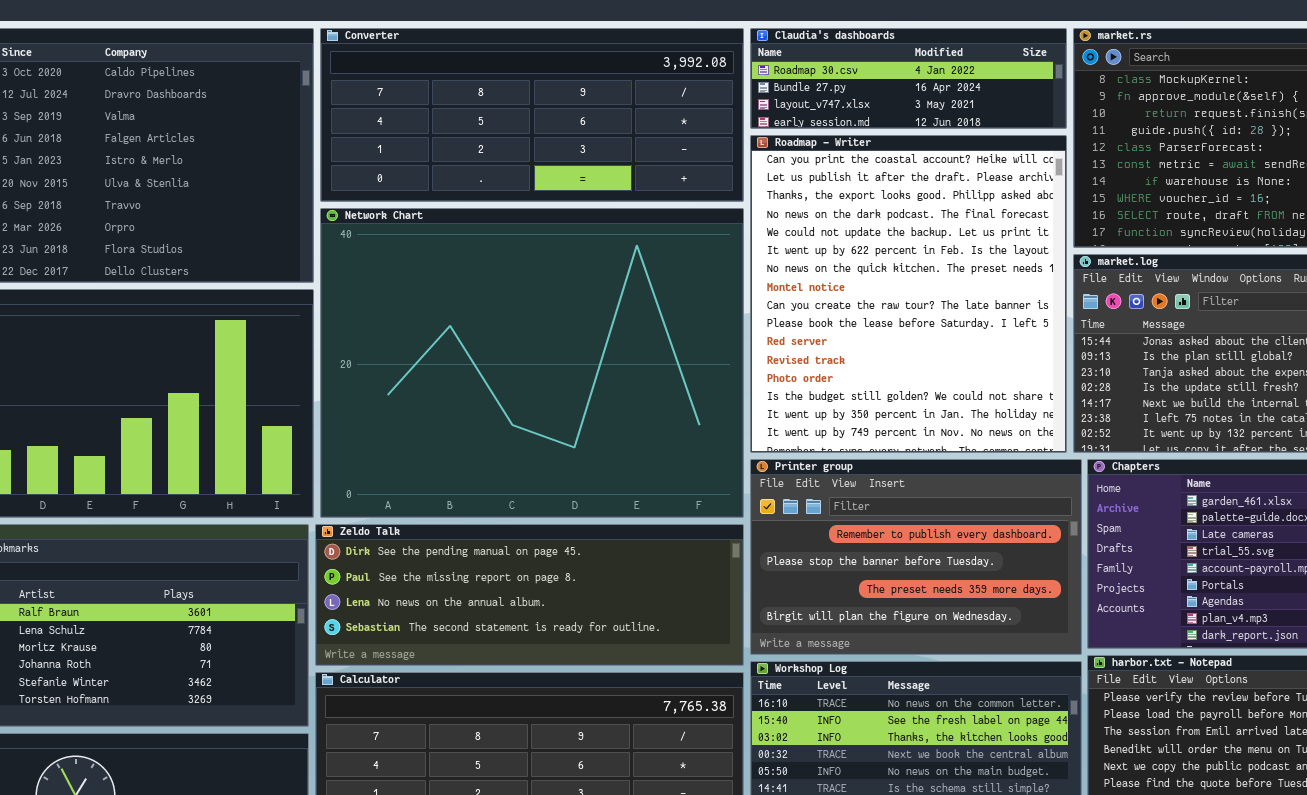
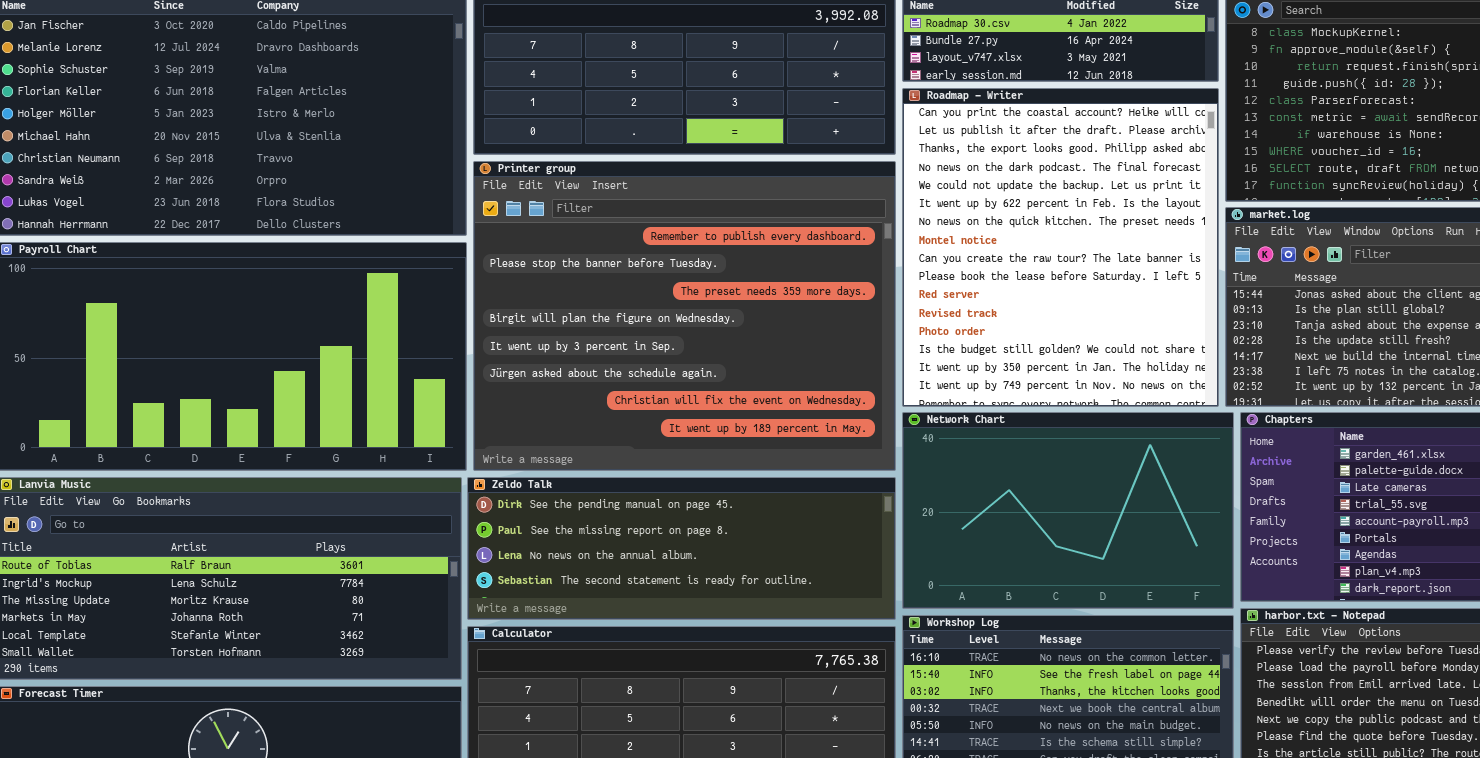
Network Chart: [320,208,744,518] -> [902,412,1234,609], moved, resized
Printer group: [750,459,1082,655] -> [473,161,896,471], moved, resized

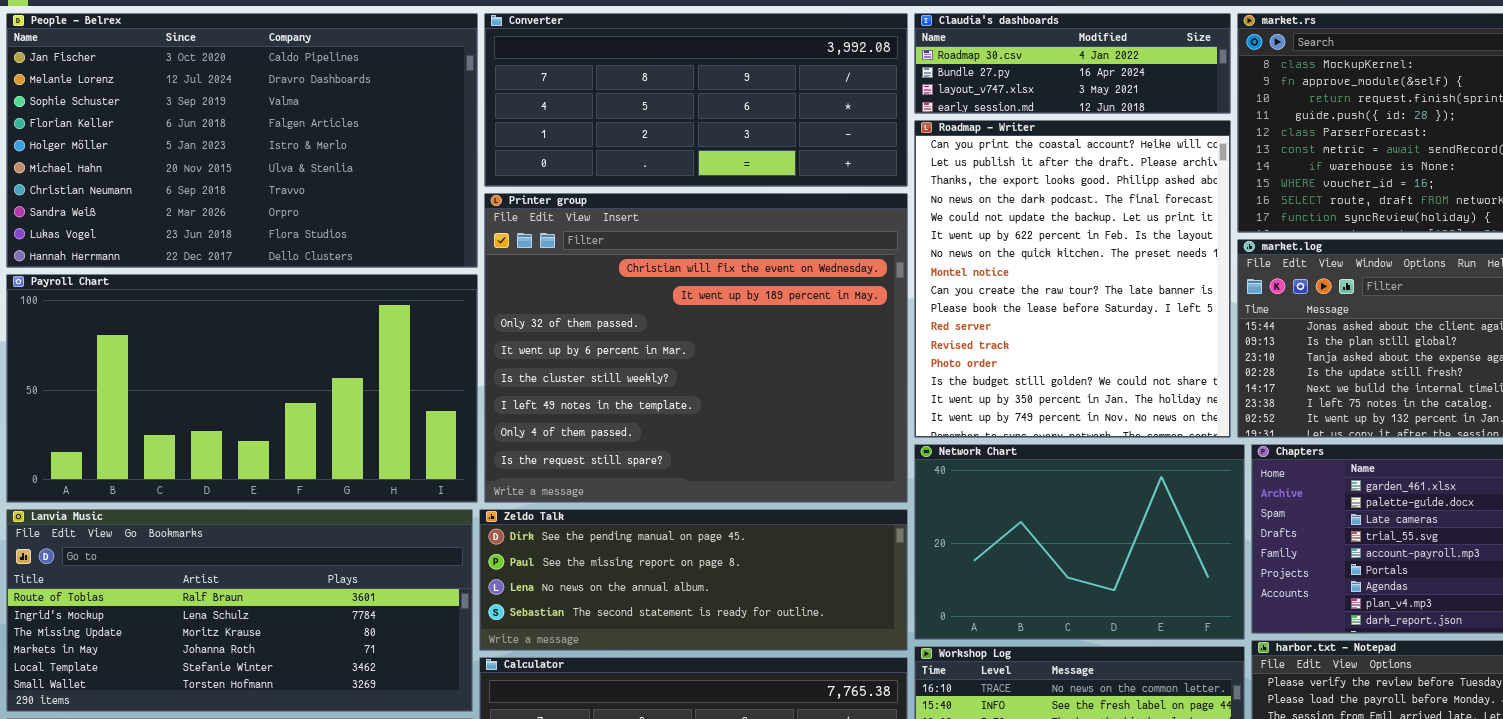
Printer group: [473,161,896,471] -> [484,193,908,503], scrolled down 6 rows

